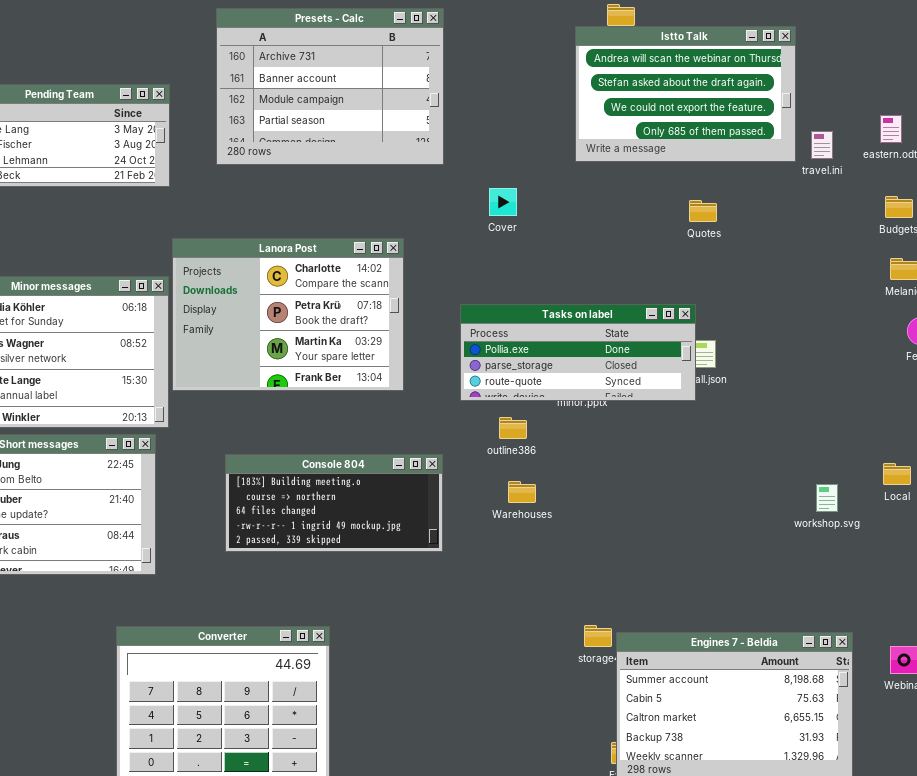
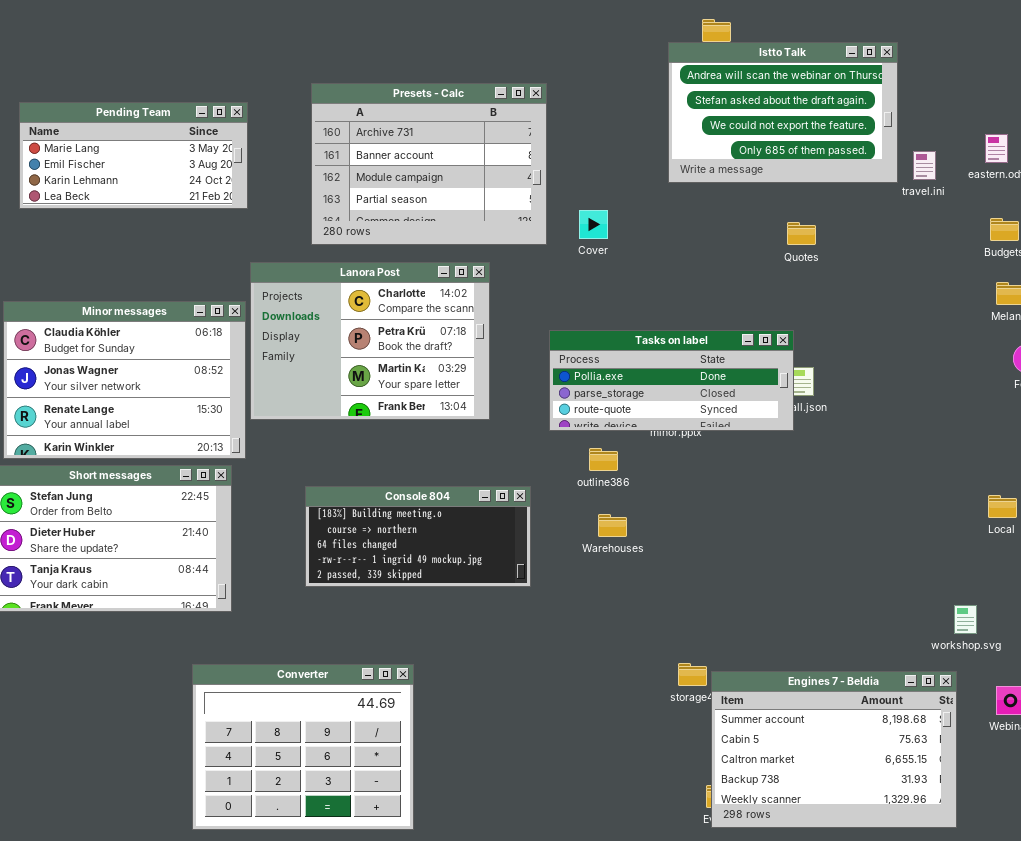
Presets - Calc: [216,8,444,165] -> [311,83,547,245], moved
workshop.svg: [816,484,838,512] -> [954,605,977,634], moved

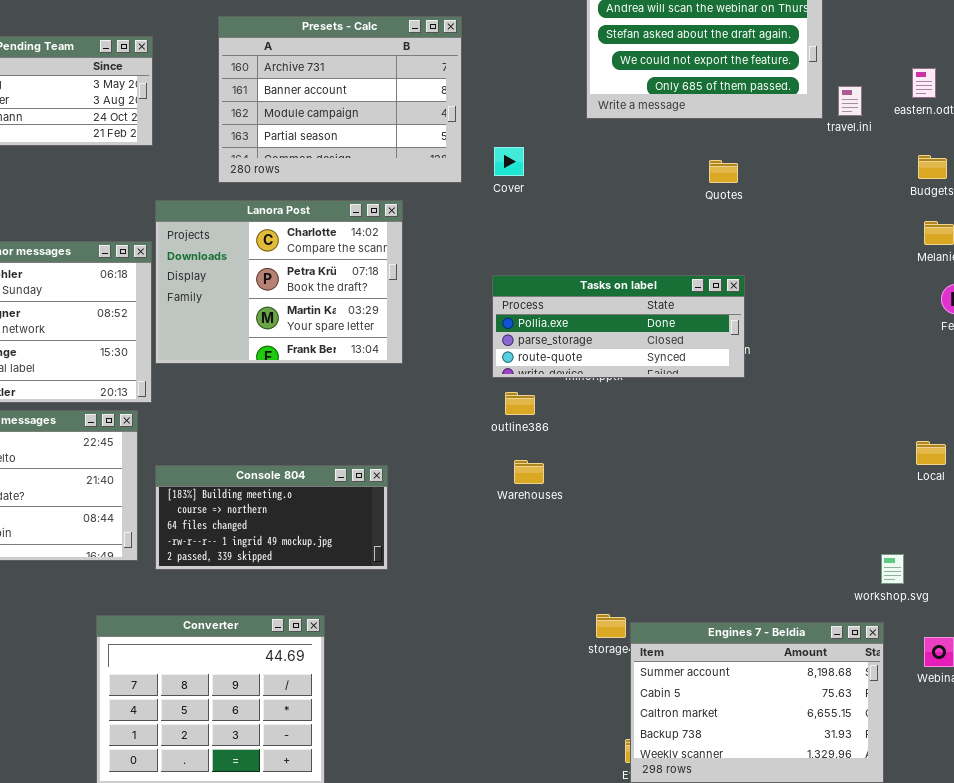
Tasks on label: [549,330,794,431] -> [492,275,745,378], moved
Console 804: [305,486,531,587] -> [155,465,388,570], moved

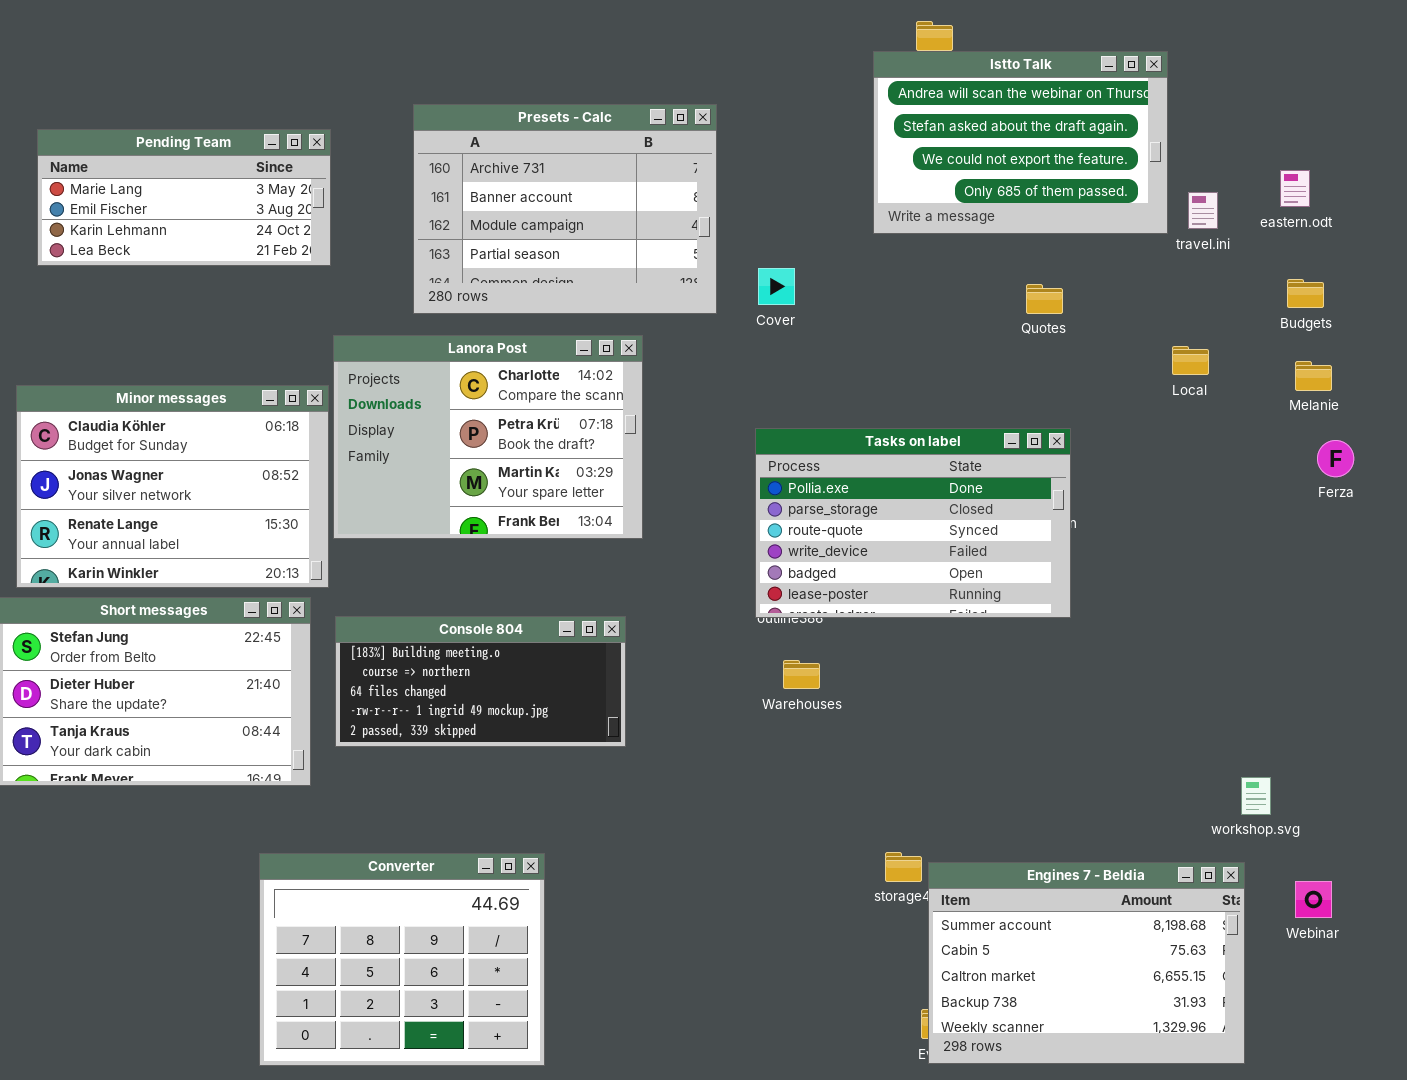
Tasks on label: [492,275,745,378] -> [755,428,1071,618], resized
Local: [916,441,946,465] -> [1172,346,1209,375], moved
Console 804: [155,465,388,570] -> [335,616,626,747], moved

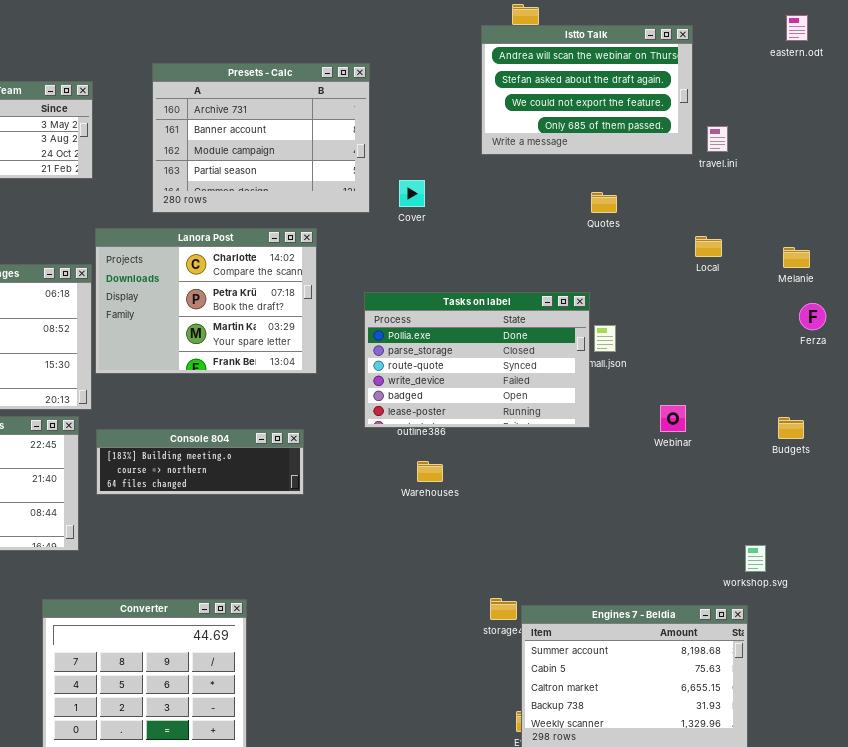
eastern.odt: [1280,170,1310,207] -> [786,15,808,41], moved
Budgets: [1287,279,1324,308] -> [778,417,804,439], moved
Tasks on label: [755,428,1071,618] -> [364,292,590,428], moved
Console 804: [335,616,626,747] -> [96,429,304,495], resized
Webinar: [1295,881,1332,918] -> [660,405,686,432], moved

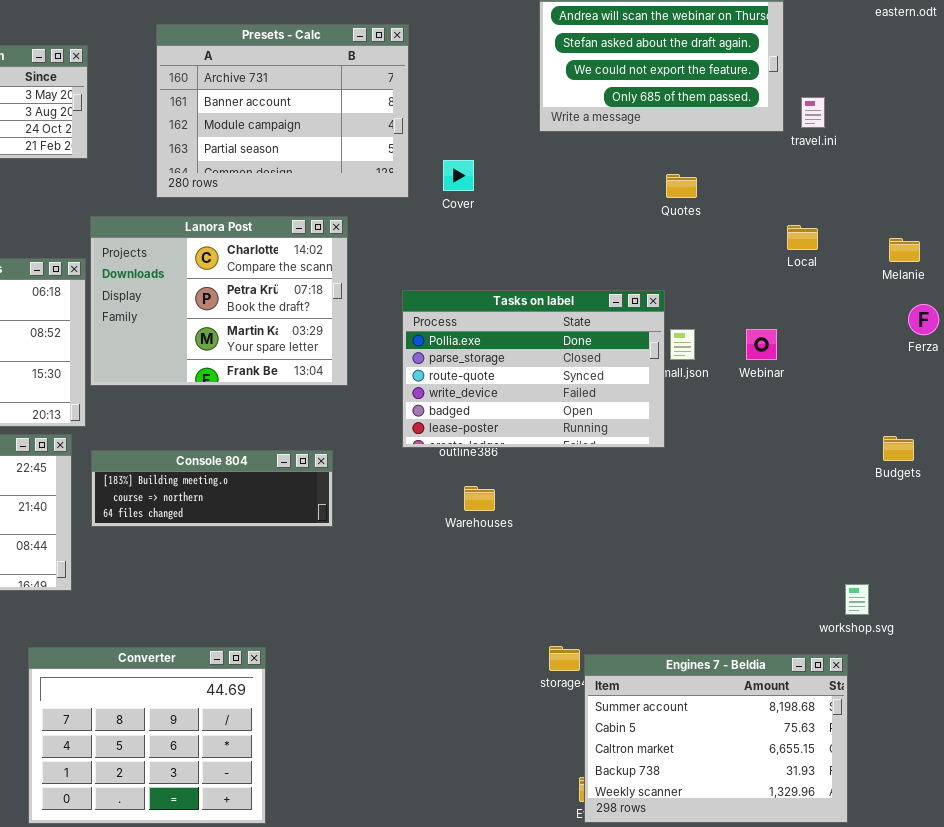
Webinar: [660,405,686,432] -> [746,329,777,360], moved

